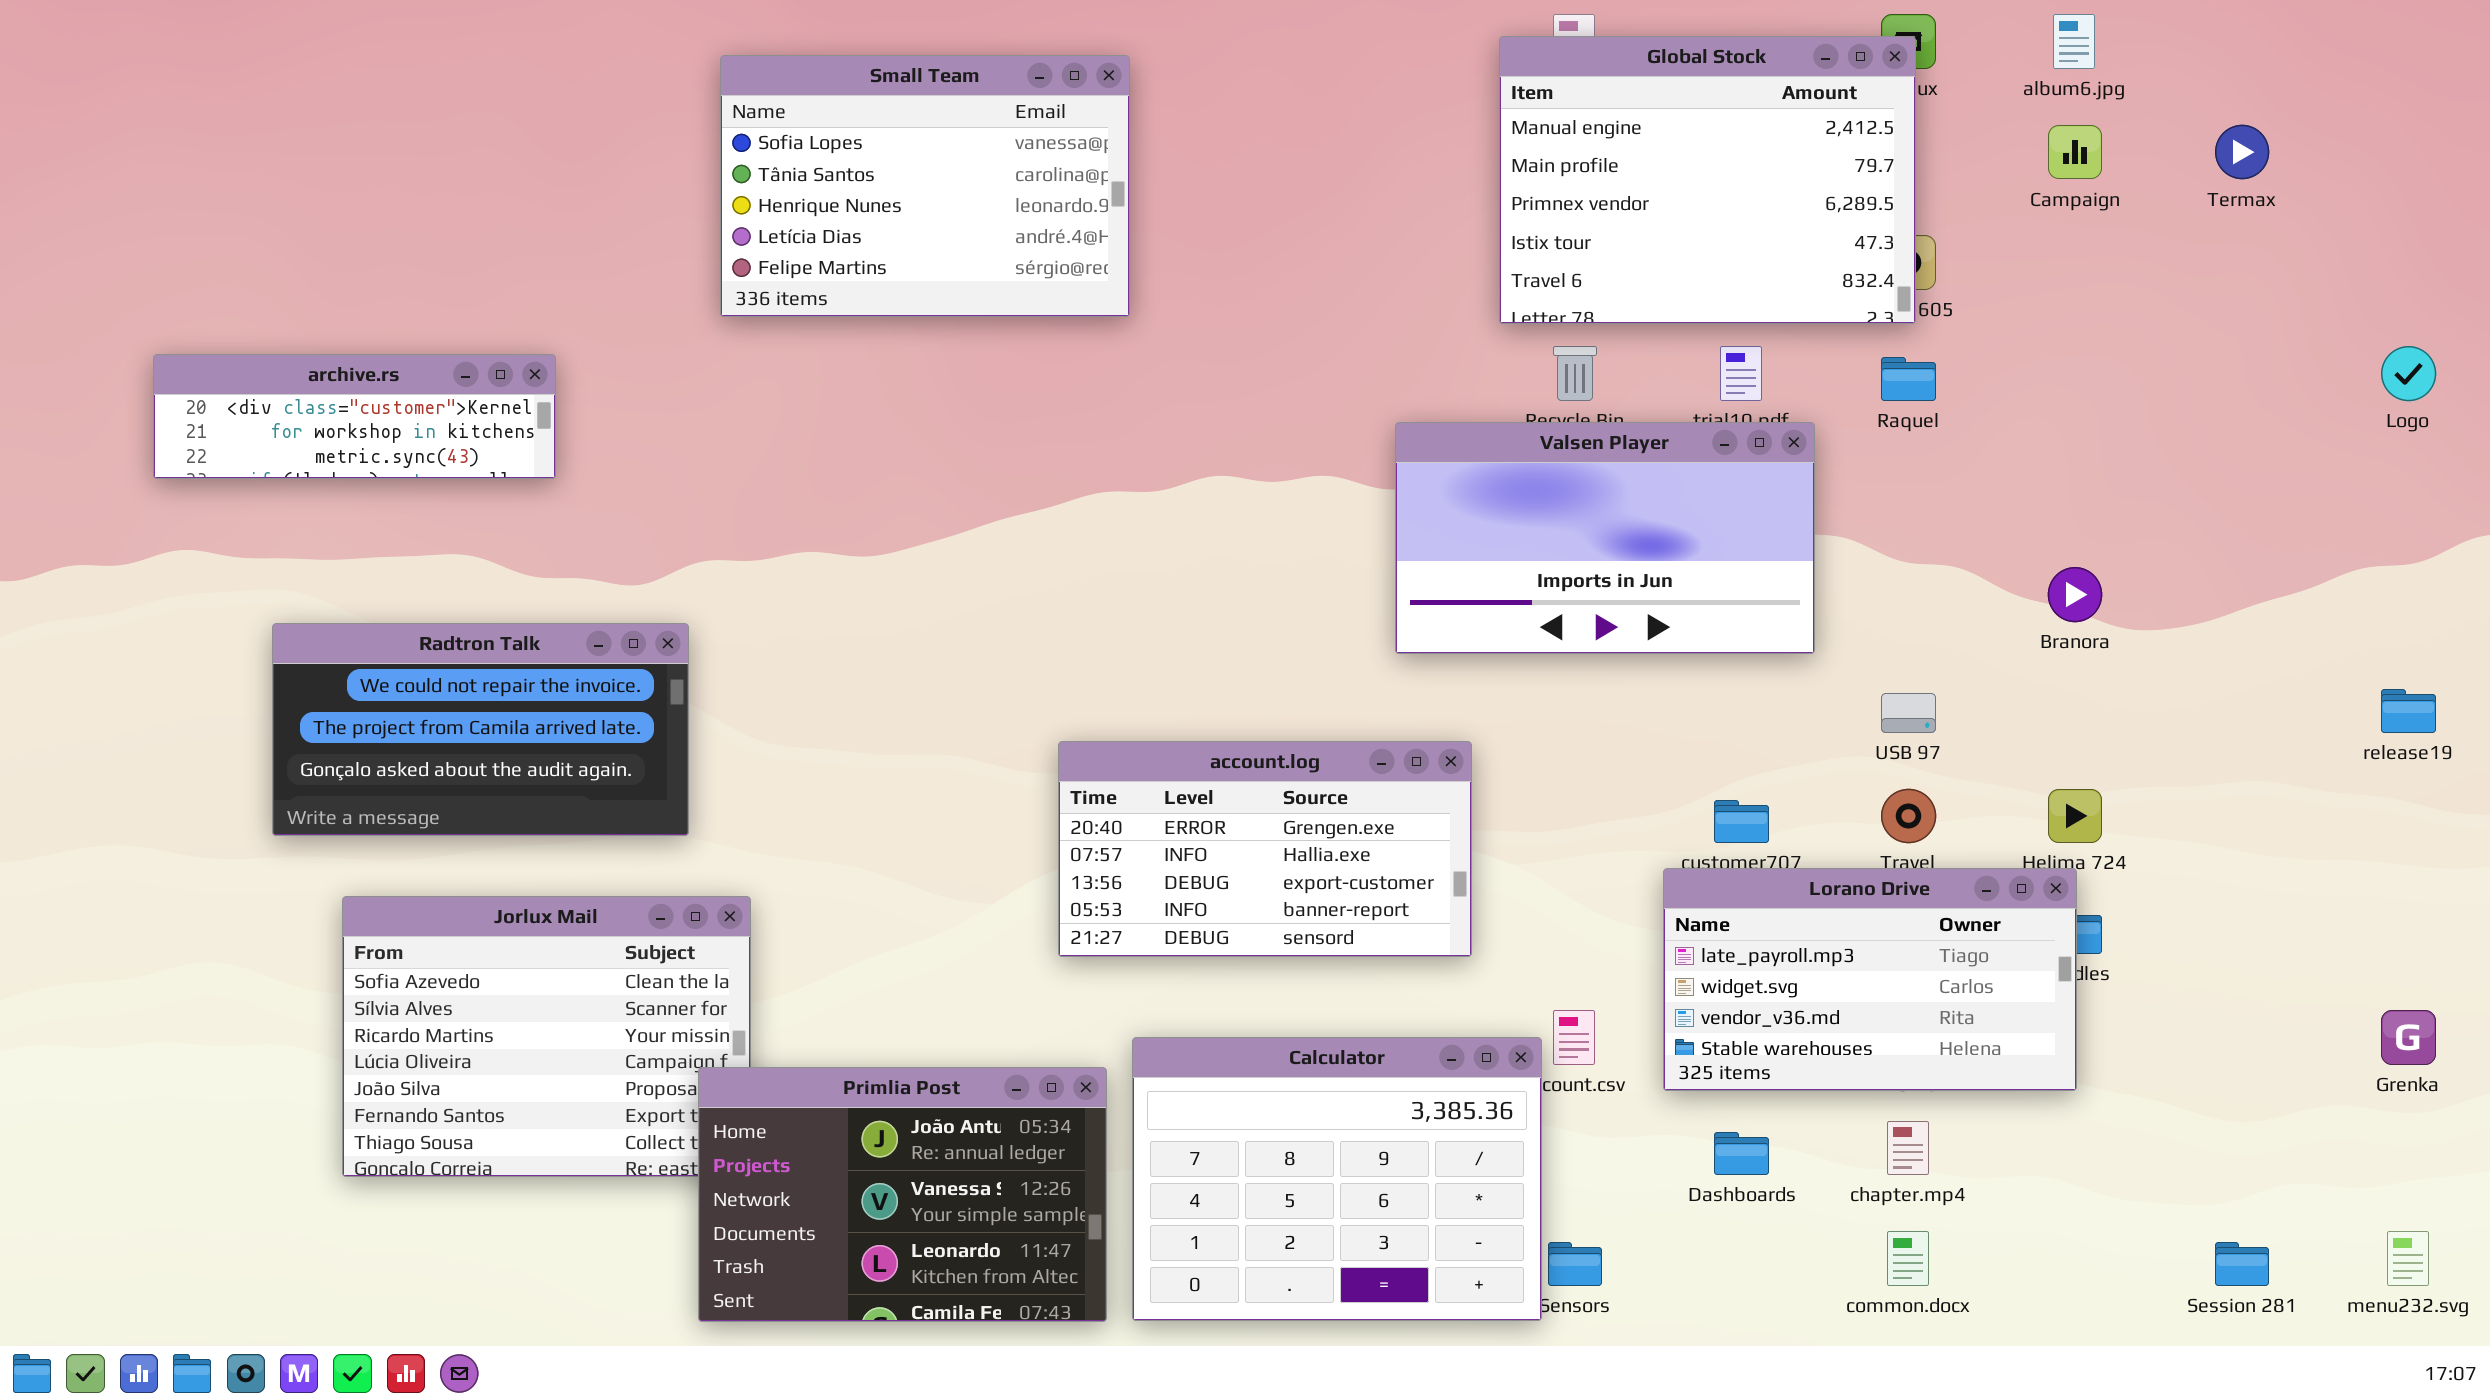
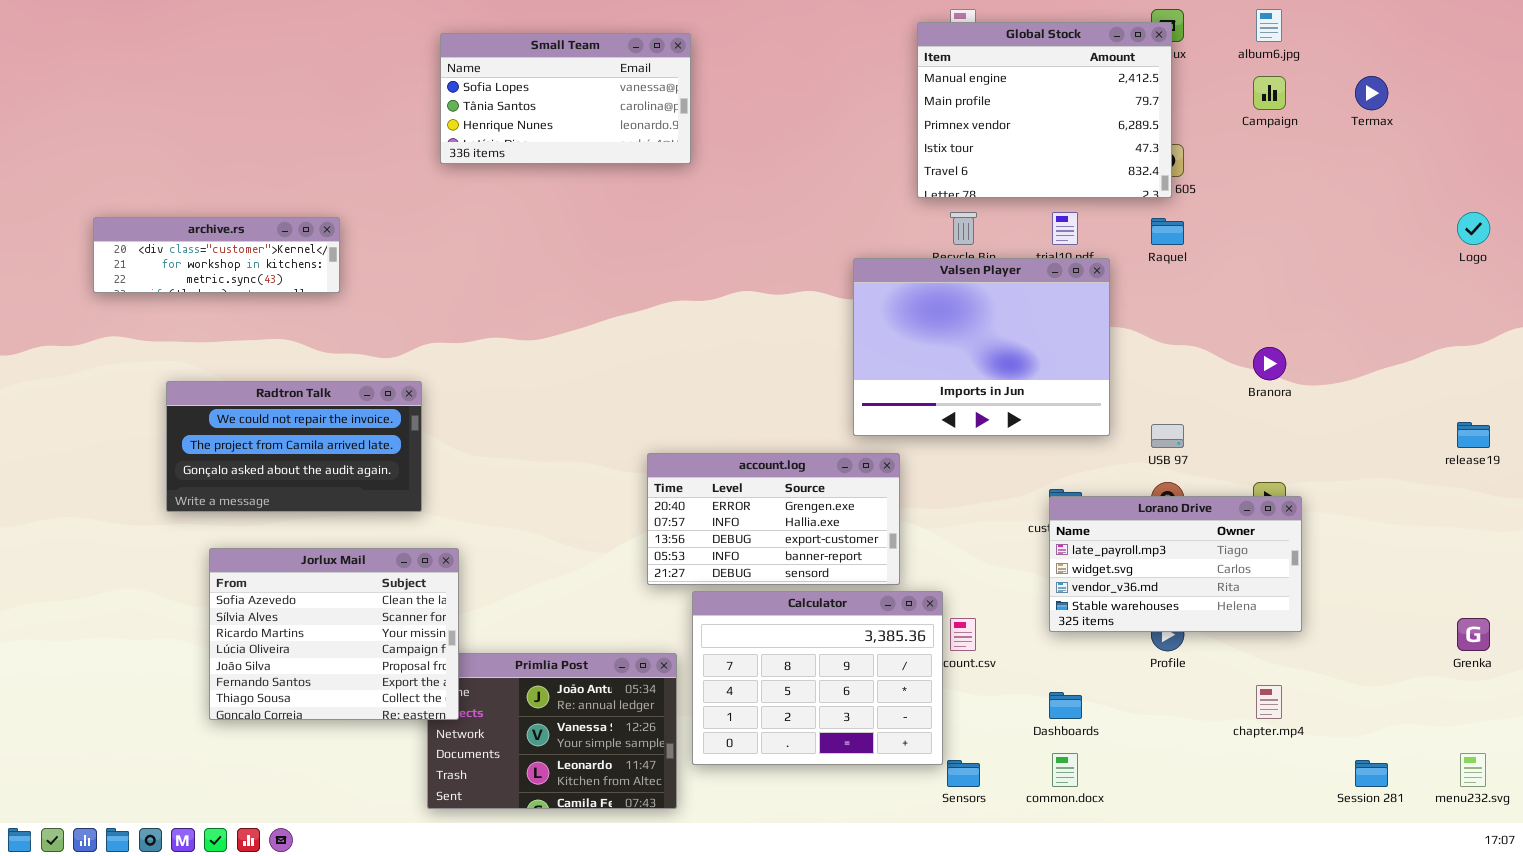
Small Team: [720,55,1130,317] -> [440,33,691,164], resized
Valsen Player: [1395,422,1815,654] -> [853,258,1110,436], resized
Lorano Drive: [1663,868,2077,1091] -> [1049,496,1302,632], moved
Jorlux Mail: [342,896,751,1177] -> [209,548,459,720], raised
Calculator: [1132,1037,1542,1321] -> [692,591,943,765], moved
chapter.mp4: [1887,1121,1929,1175] -> [1256,685,1282,719], moved
common.docx: [1887,1231,1929,1286] -> [1052,753,1078,787], moved

